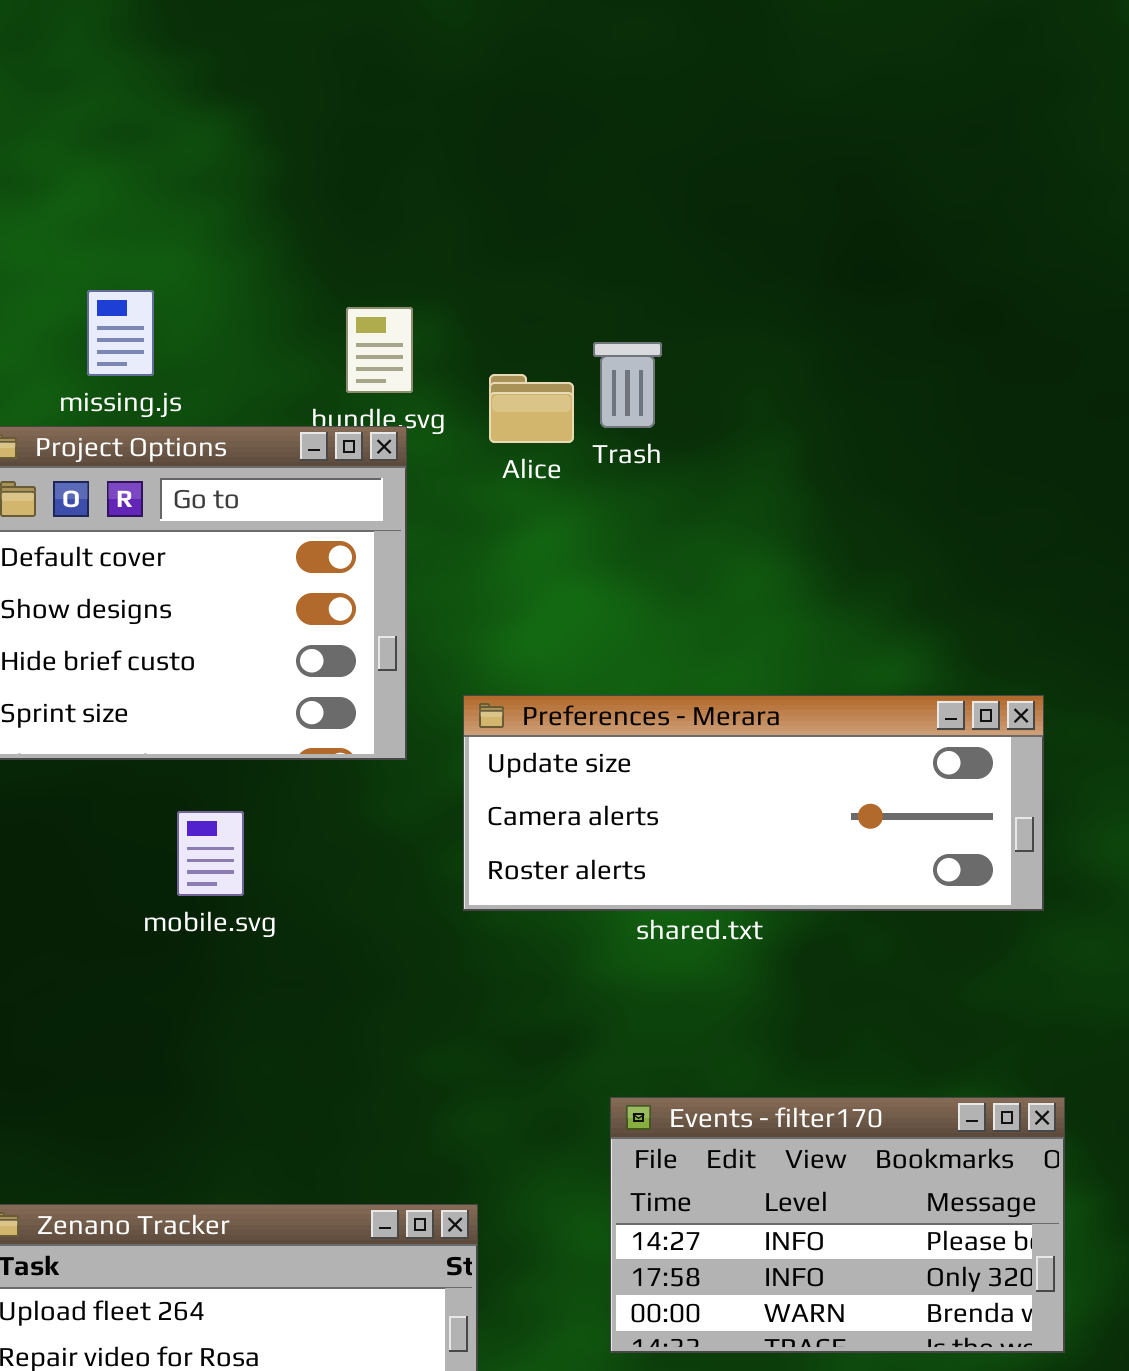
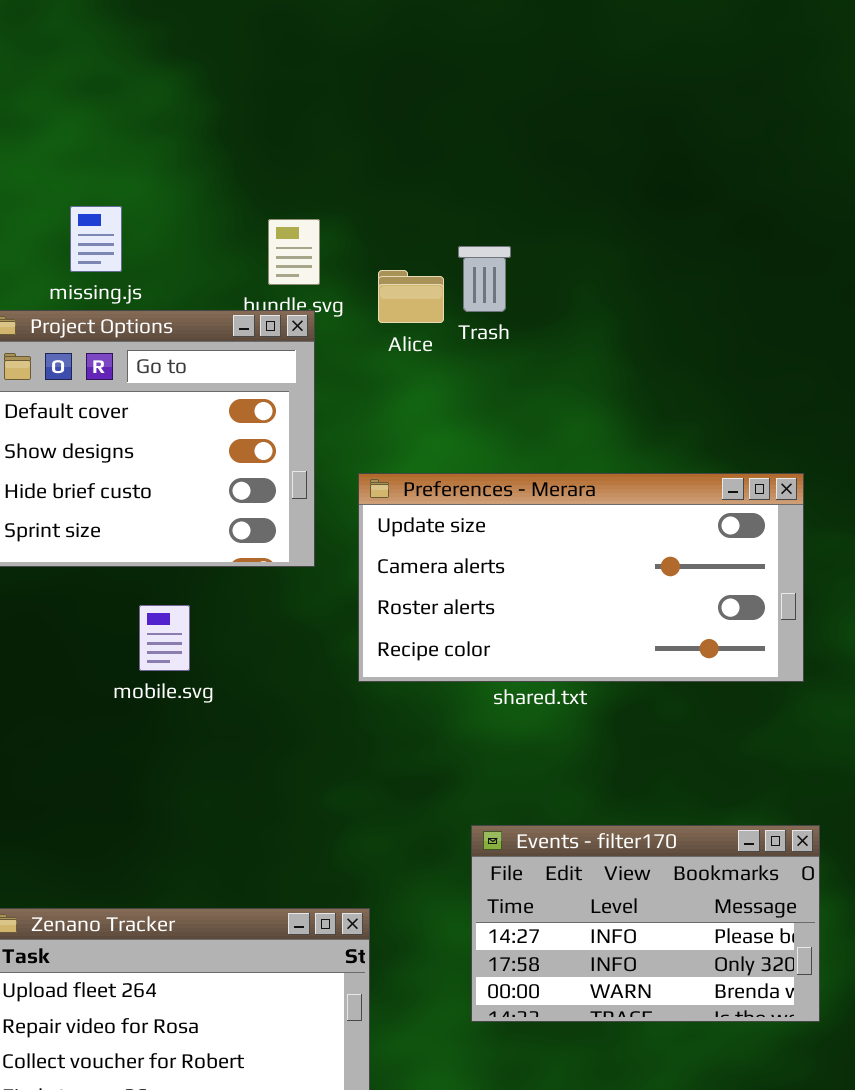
Preferences - Merara: [463,695,1044,911] -> [358,473,804,682], resized

